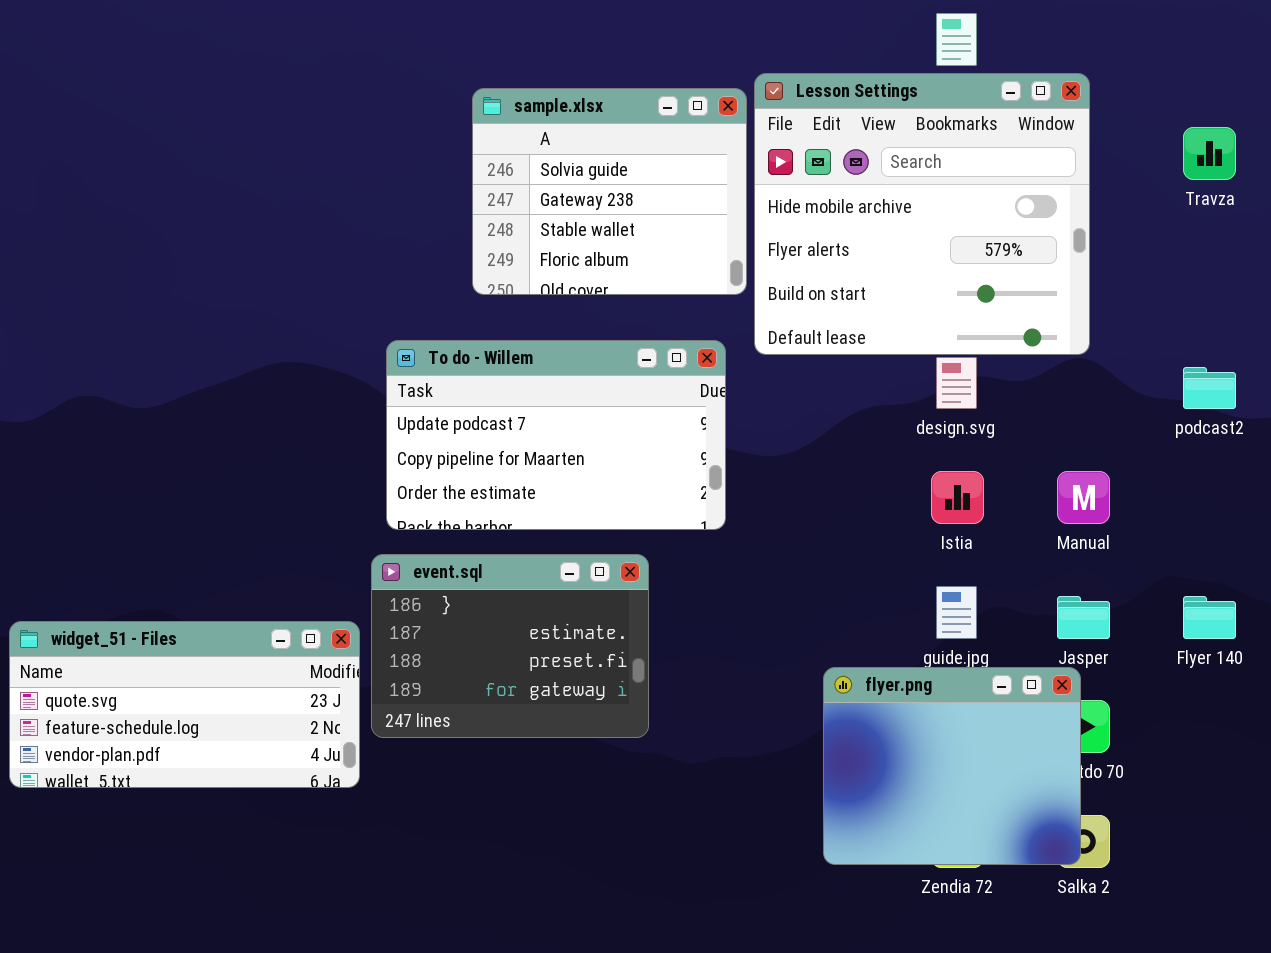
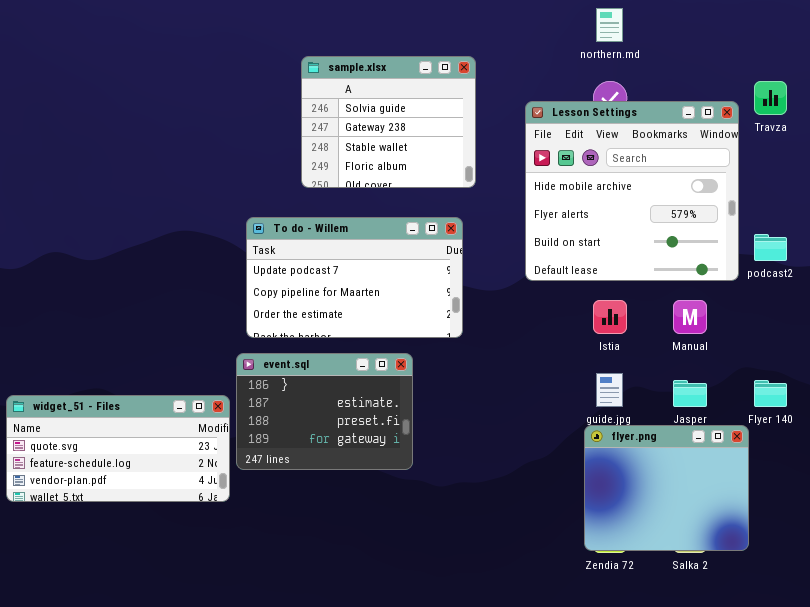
Lesson Settings: [754,73,1090,355] -> [525,101,739,281], moved
flyer.png: [823,667,1081,865] -> [584,425,749,551], moved

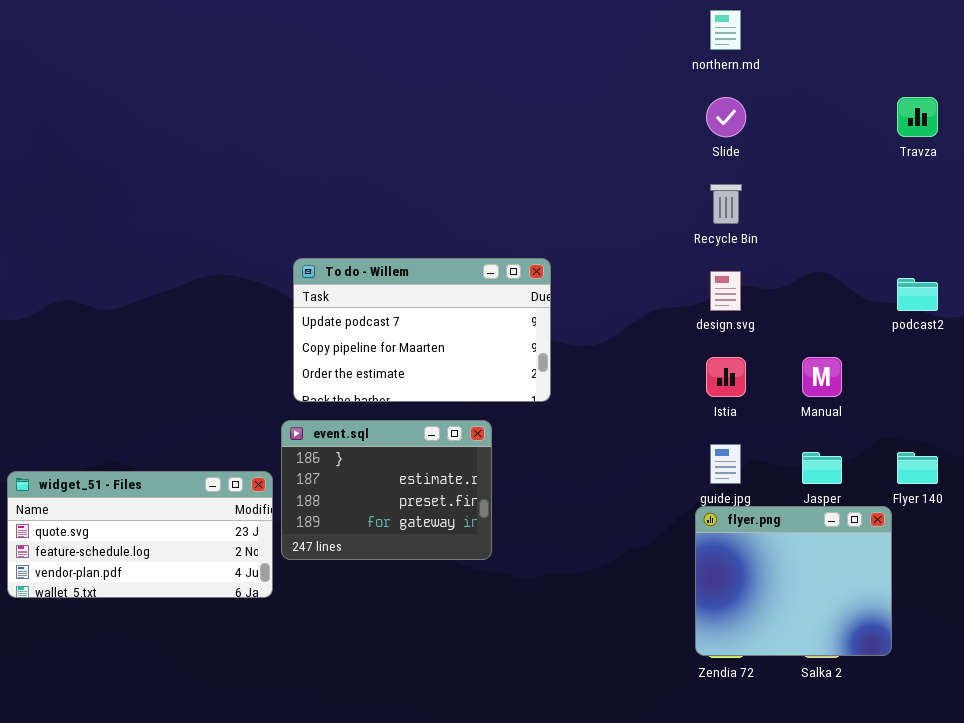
sample.xlsx: [301,56,476,188] -> none, closed
Lesson Settings: [525,101,739,281] -> none, closed

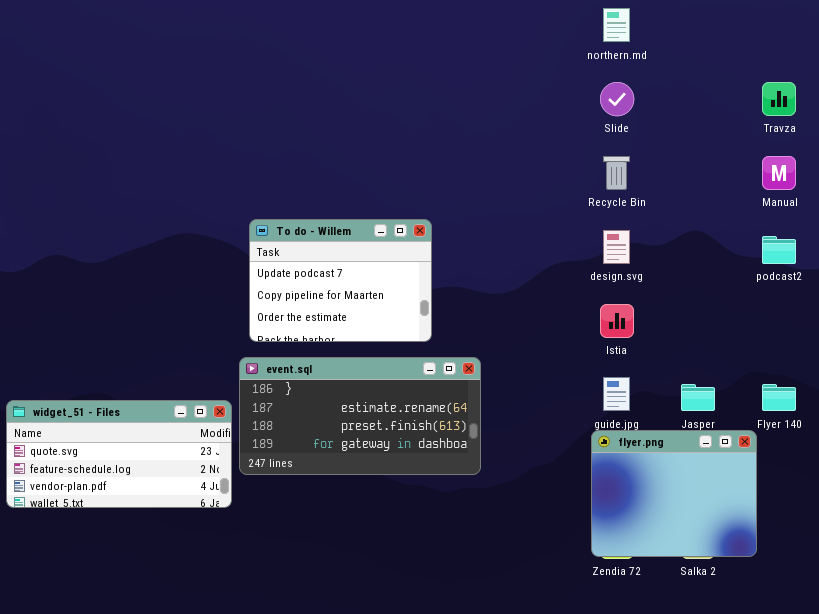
To do - Willem: [293,258,551,402] -> [249,219,432,342], resized
Manual: [802,357,842,397] -> [762,156,796,190], moved
event.sql: [281,420,492,560] -> [239,357,481,475], resized

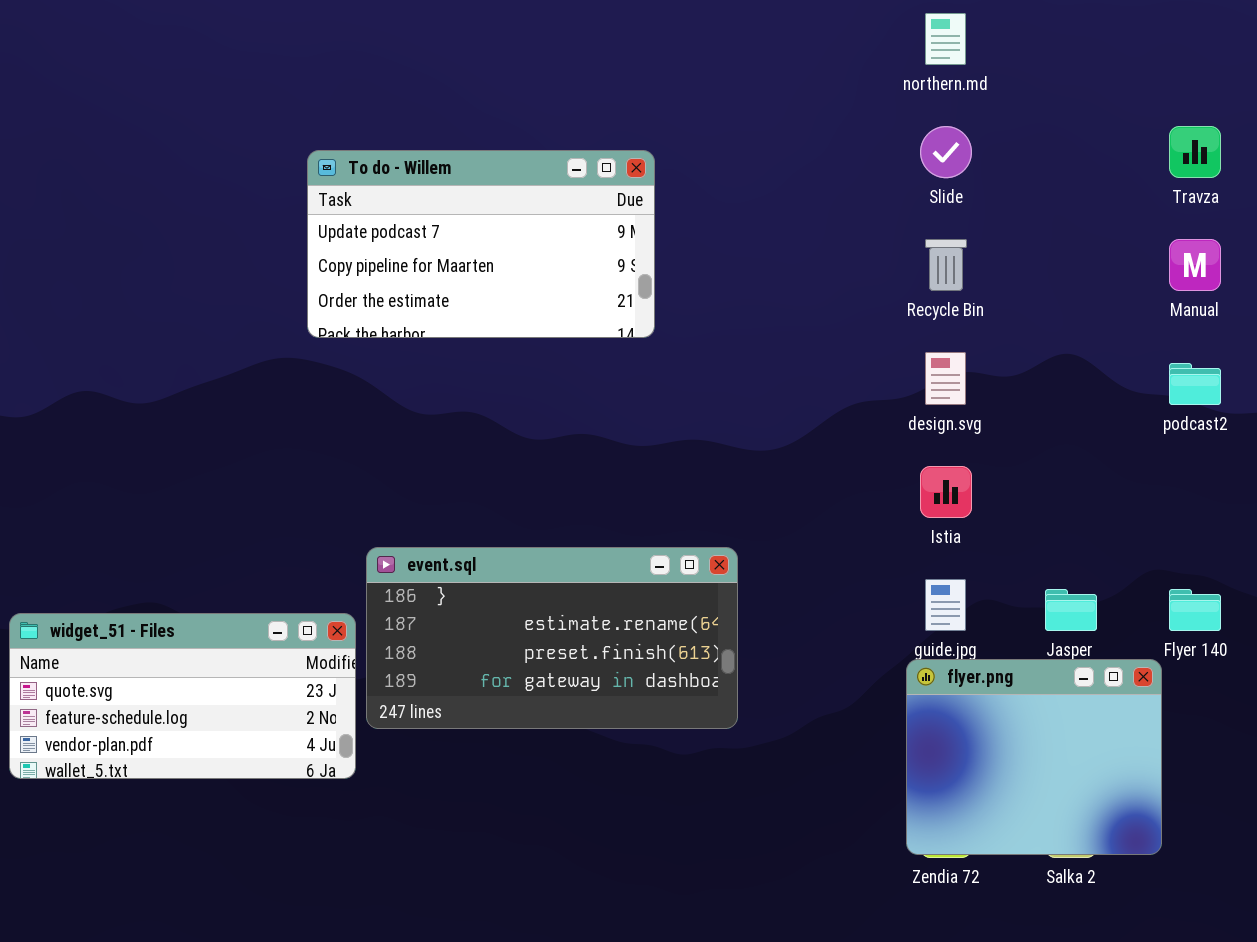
To do - Willem: [249,219,432,342] -> [307,150,655,338], moved, resized

